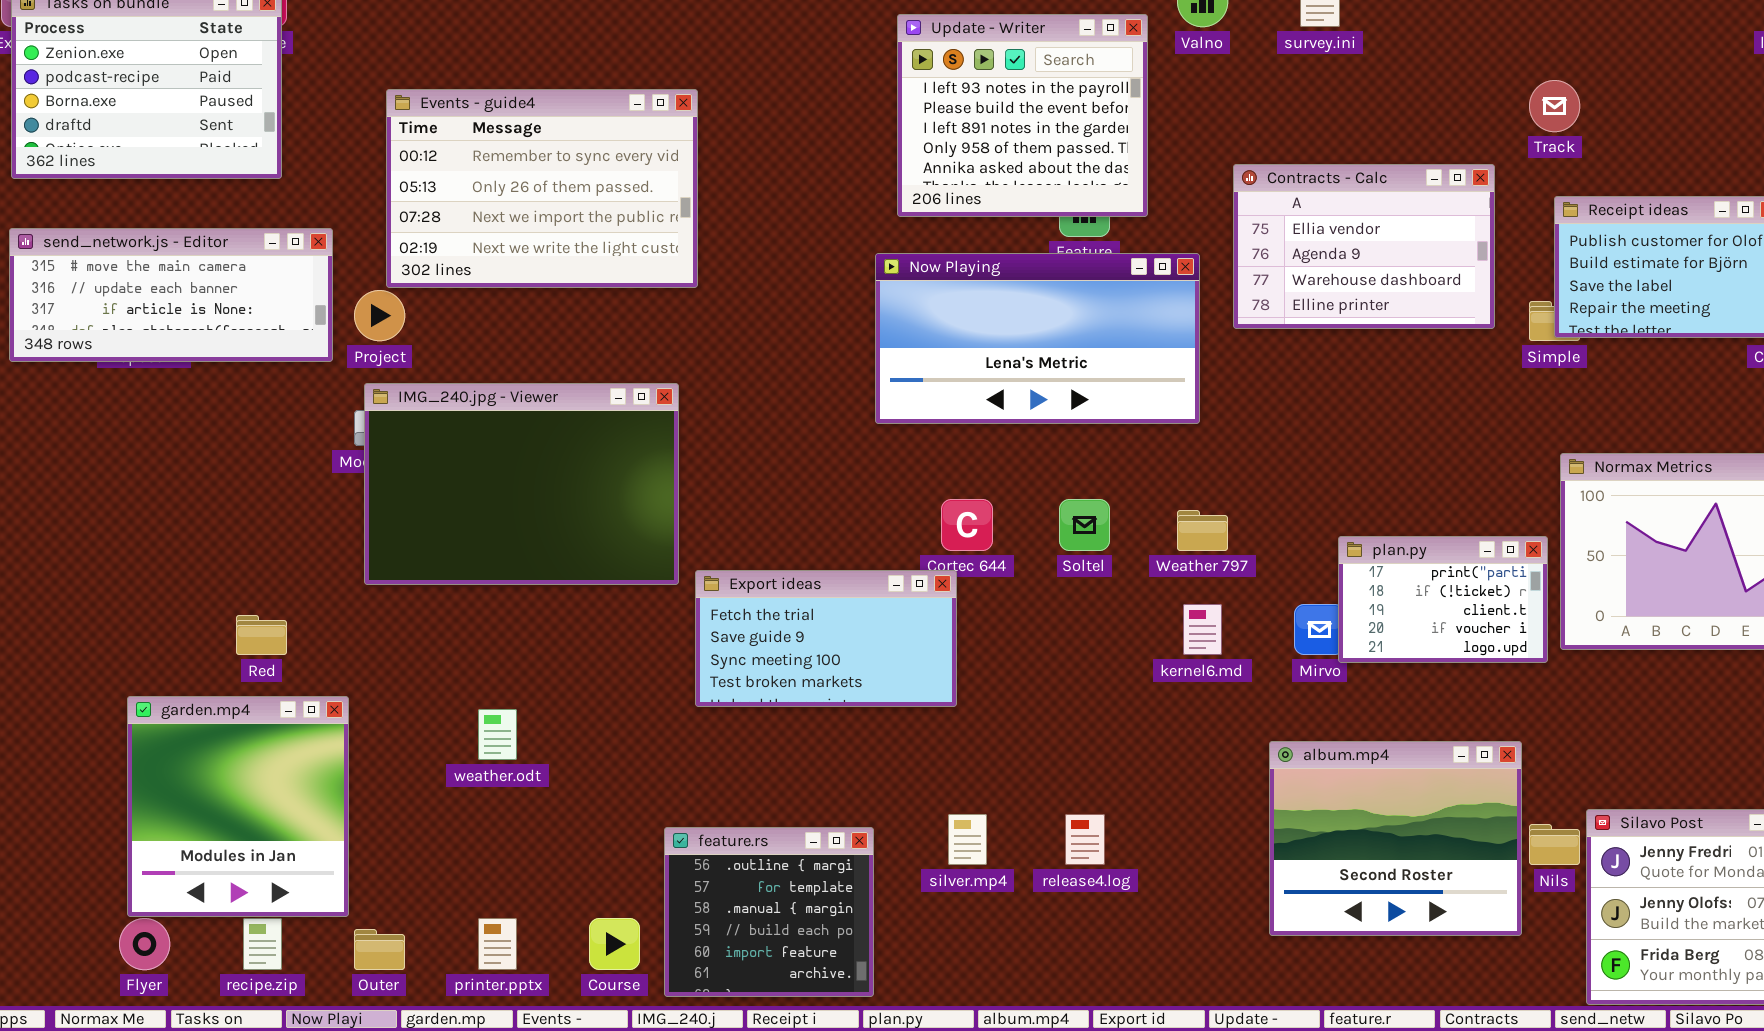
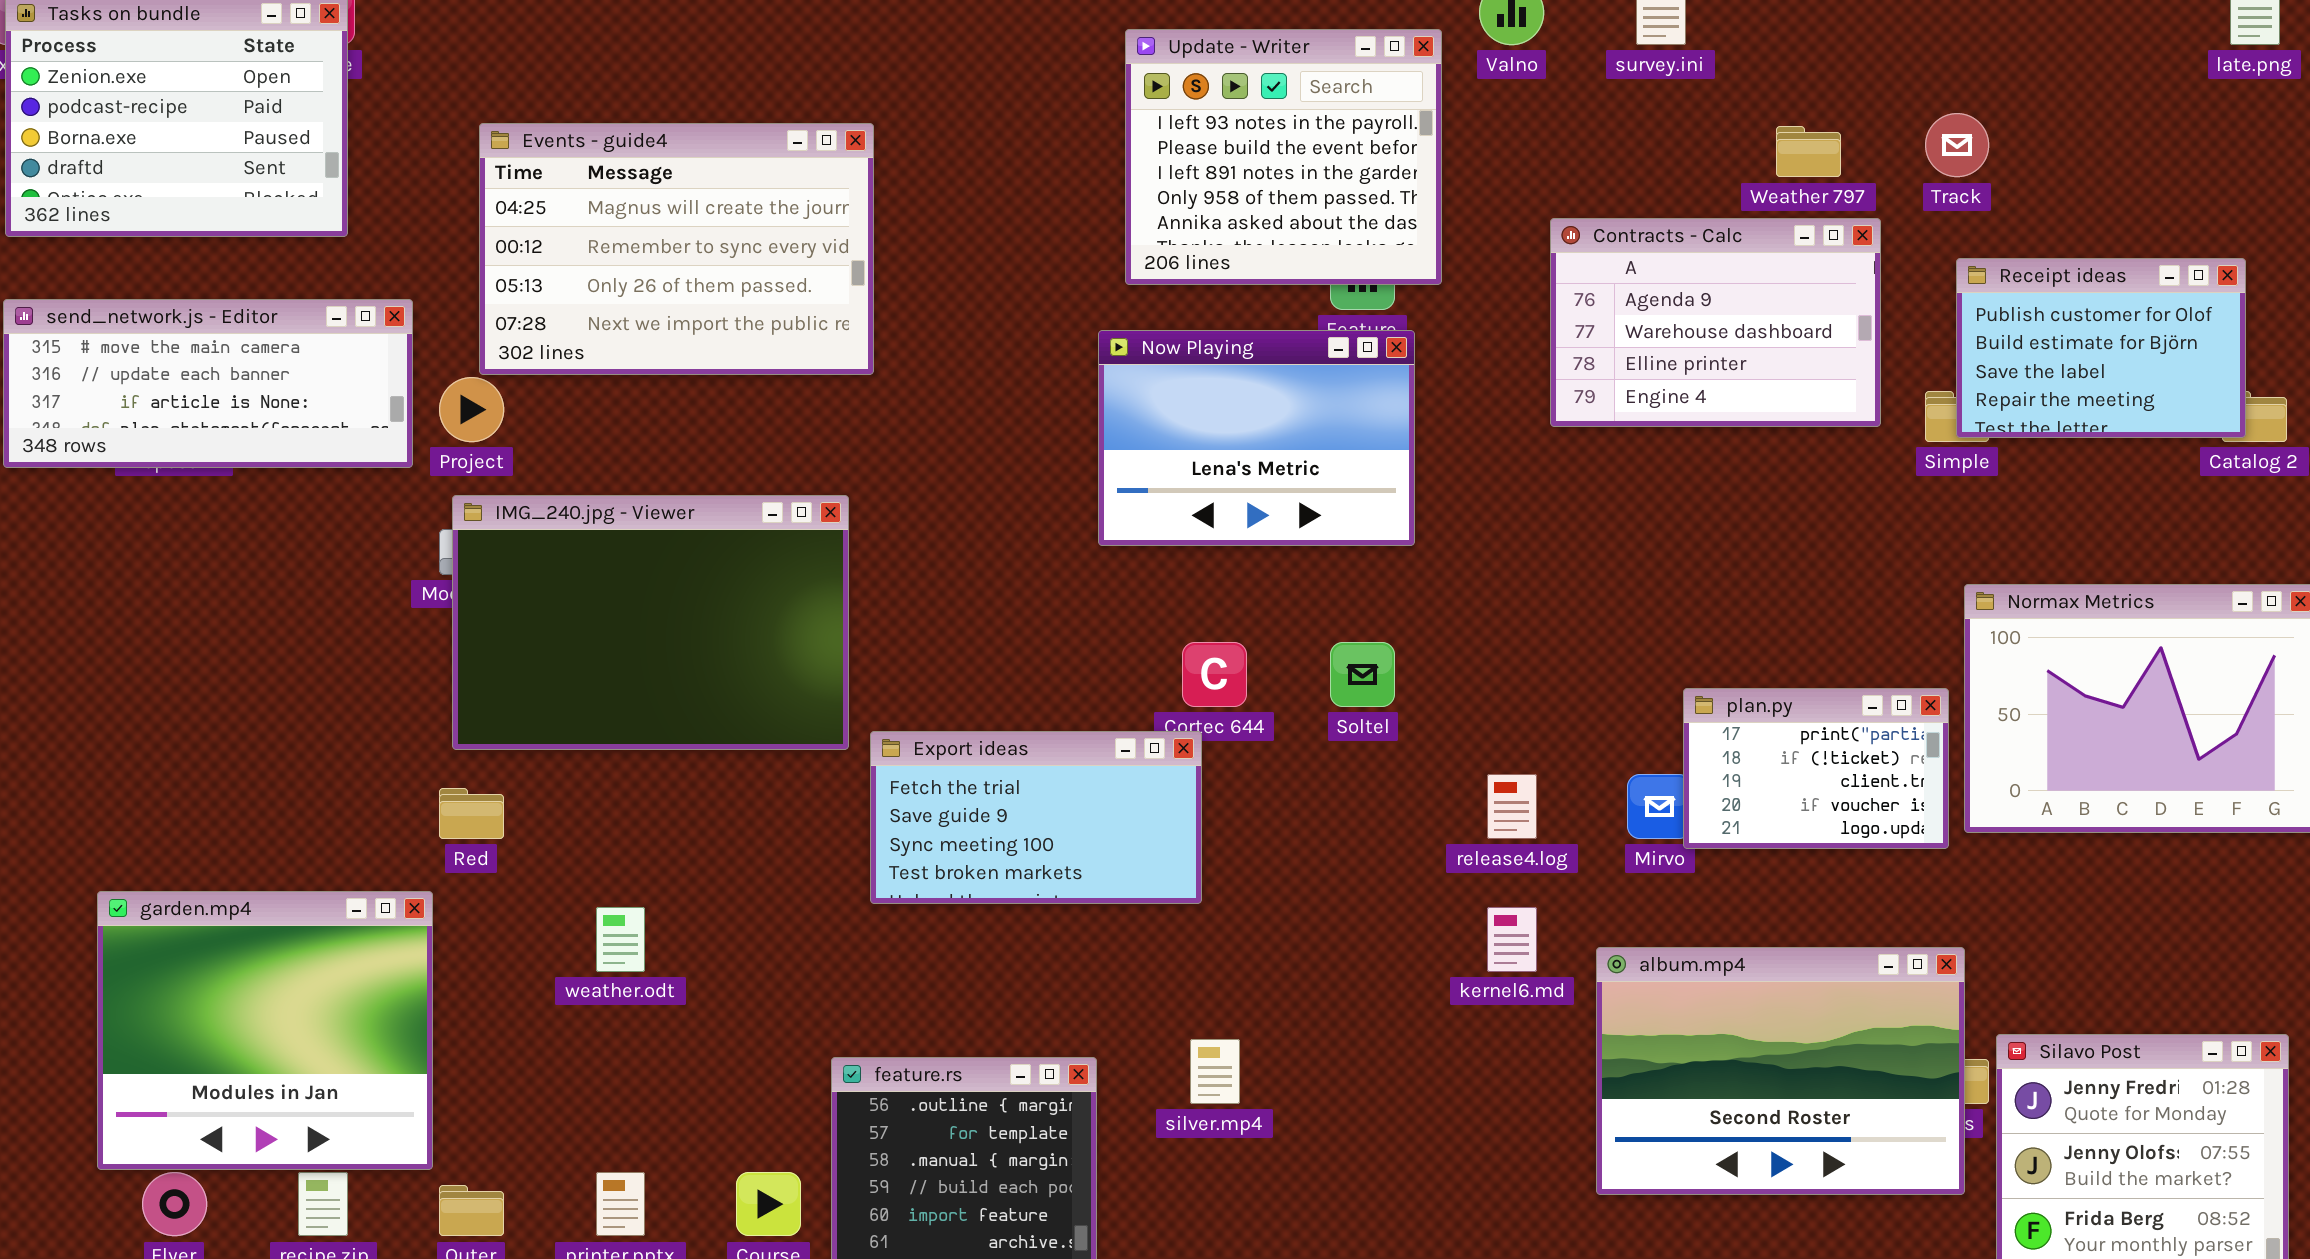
Events - guide4: [386,89,698,288] -> [479,123,874,375], scrolled up 1 row
Contracts - Calc: [1233,164,1495,329] -> [1550,218,1881,427], scrolled down 1 row
Now Playing: [875,253,1200,424] -> [1098,330,1415,546], resized
Weather 797: [1177,510,1228,551] -> [1776,126,1841,177], moved
kernel6.md: [1183,604,1222,655] -> [1487,907,1537,972], moved
Red: [236,615,287,655] -> [439,788,504,839], moved
garden.mp4: [127,696,349,917] -> [97,891,433,1170], resized
album.mp4: [1269,741,1522,936] -> [1596,947,1965,1195], resized
release4.log: [1065,814,1105,865] -> [1487,774,1537,839], moved

